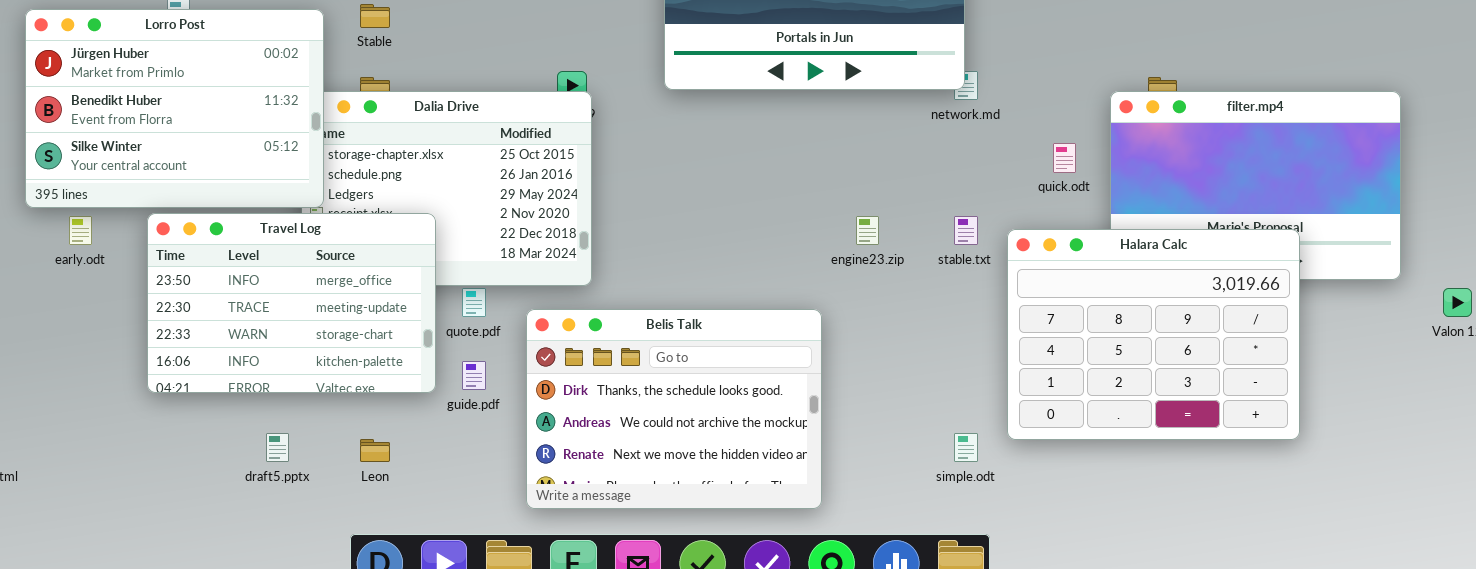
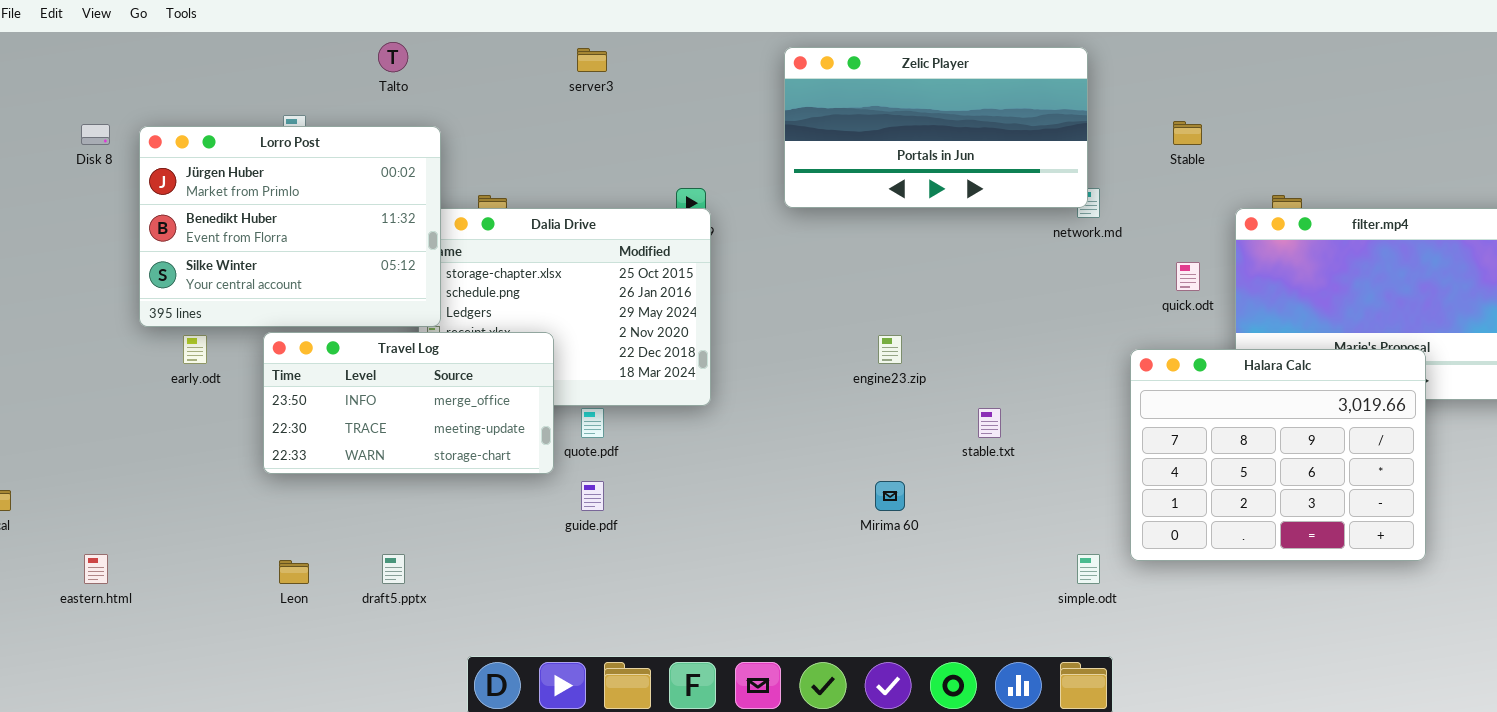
Stable: [360,4,390,28] -> [1173,121,1202,145], moved
Travel Log: [147,213,436,393] -> [263,332,554,474], resized
engine23.zip: [856,216,879,245] -> [878,335,902,364], moved
stable.txt: [954,216,978,245] -> [978,408,1001,438], moved
Belis Talk: [526,309,822,509] -> none, closed
Leon: [360,439,390,462] -> [279,560,309,584], moved

